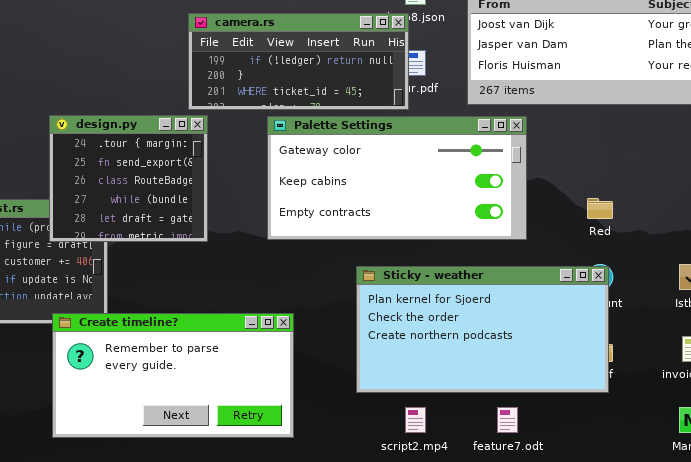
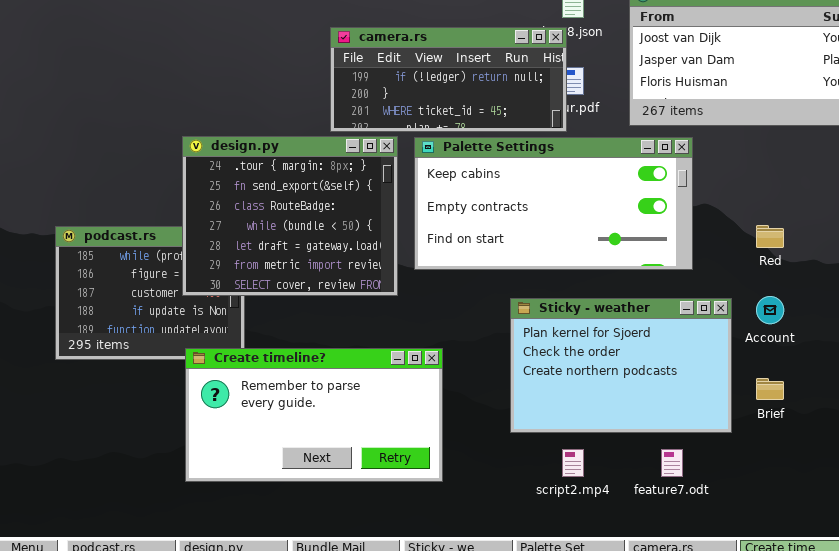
design.py: [49,115,208,242] -> [182,136,398,296], resized
Palette Settings: [267,116,527,240] -> [414,137,693,270], scrolled down 1 row
Sticky - weather: [356,266,609,393] -> [510,298,732,433], resized

